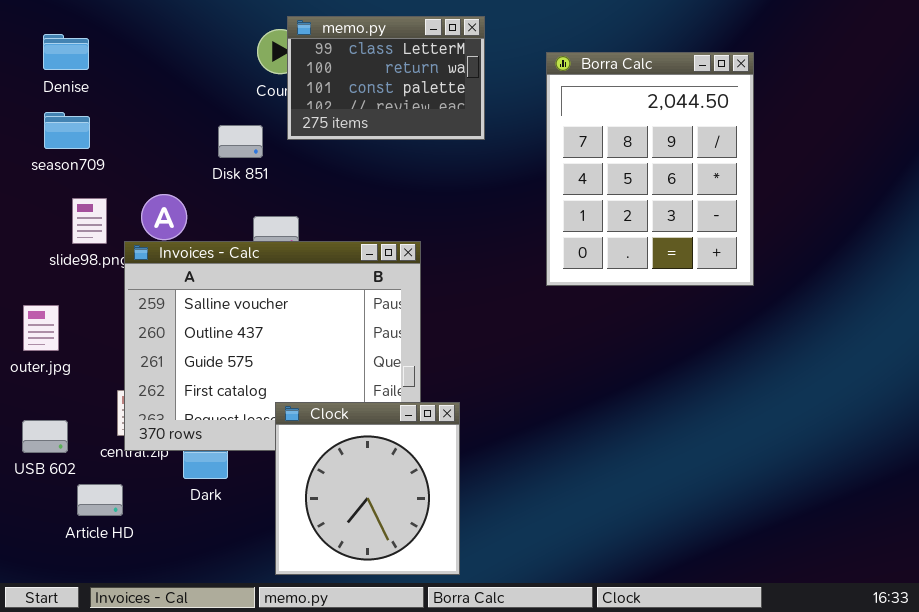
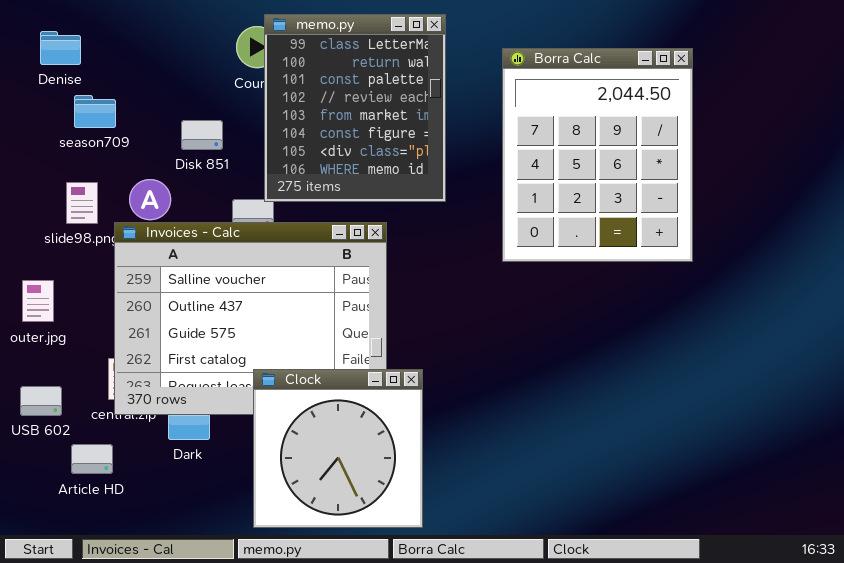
memo.py: [287,16,485,140] -> [264,14,446,202], resized
season709: [44,112,90,149] -> [74,95,116,128], moved
Disk 851: [218,125,263,158] -> [181,120,223,150], moved

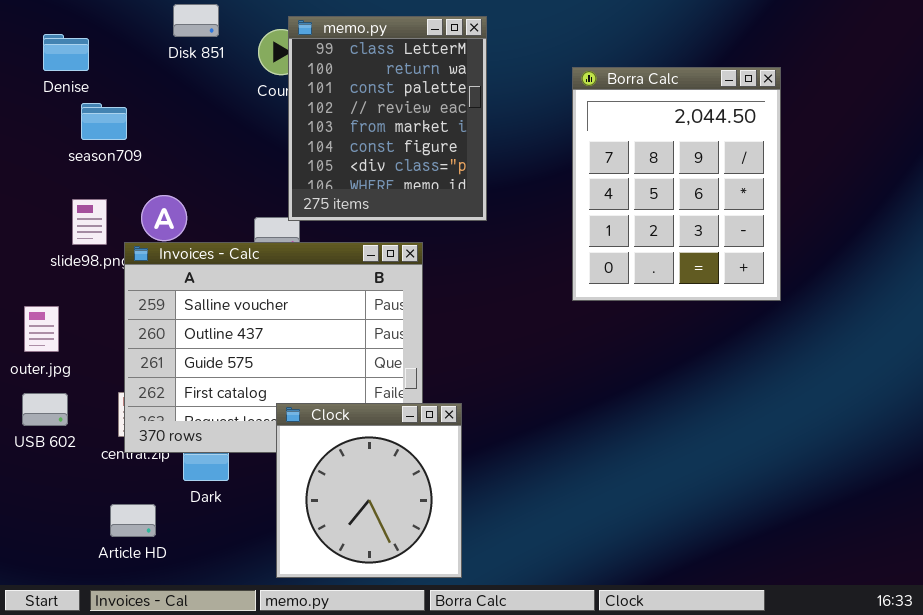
Borra Calc: [502,48,693,262] -> [572,67,781,301], moved
Disk 851: [181,120,223,150] -> [173,4,219,37], moved
USB 602: [20,386,62,416] -> [22,393,68,426], moved
Article HD: [71,444,113,474] -> [110,504,156,537], moved

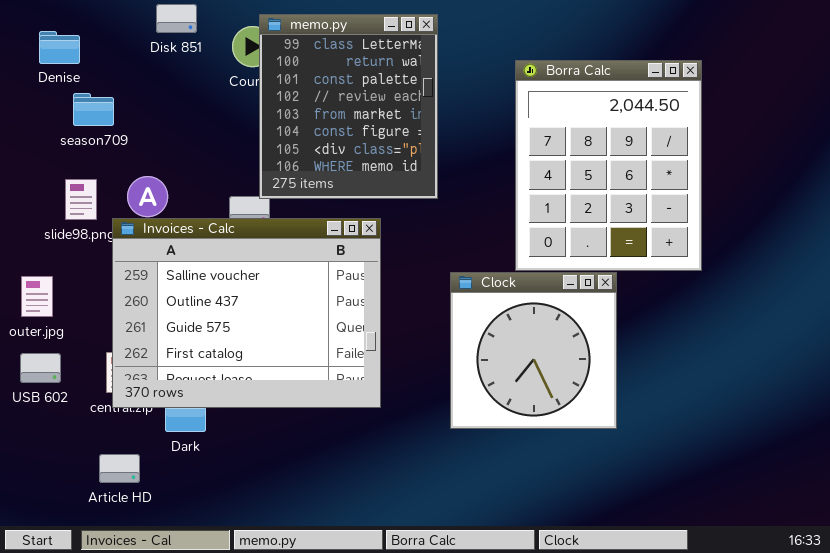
Clock: [276,403,462,578] -> [450,272,617,429], moved

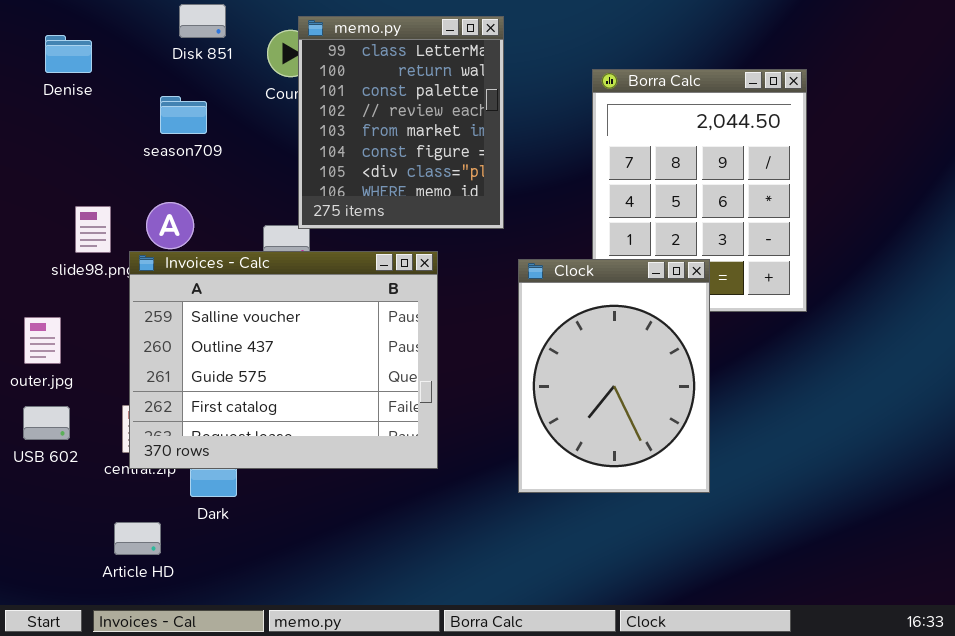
season709: [73,93,114,126] -> [160,96,207,134], moved
Clock: [450,272,617,429] -> [518,259,710,493], resized

